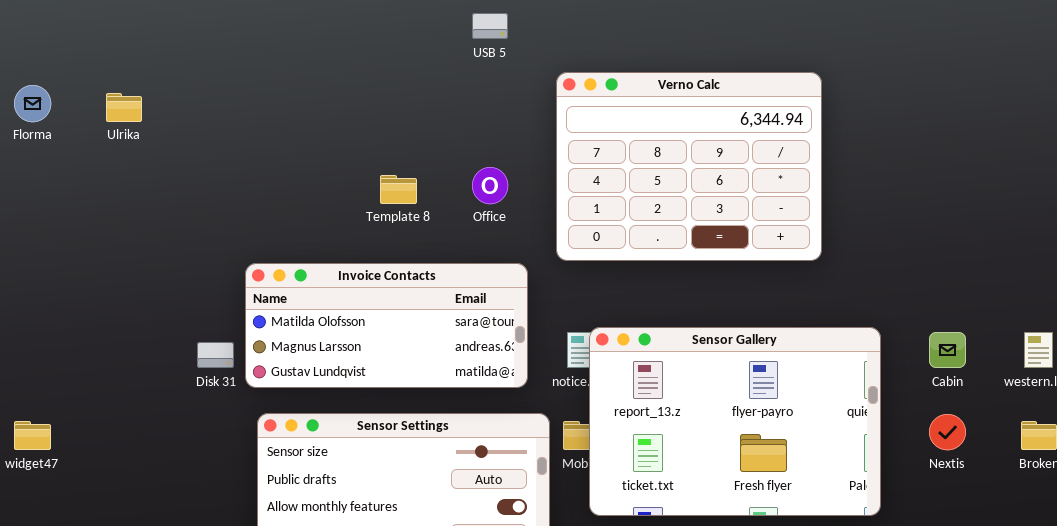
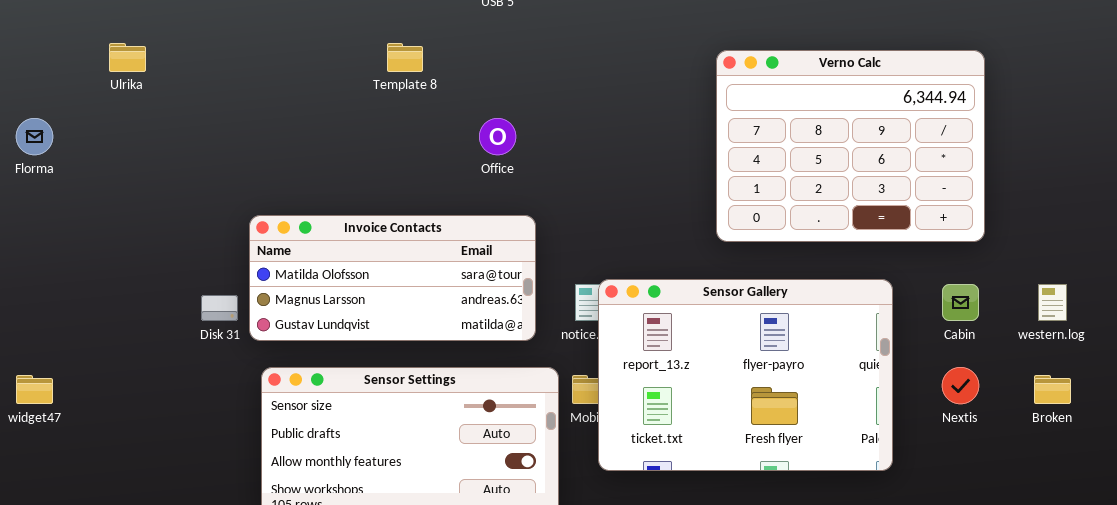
Verno Calc: [556,72,822,261] -> [716,50,985,242], moved
Florma: [14,85,51,122] -> [16,118,53,155], moved
Template 8: [380,175,417,204] -> [387,43,423,72], moved

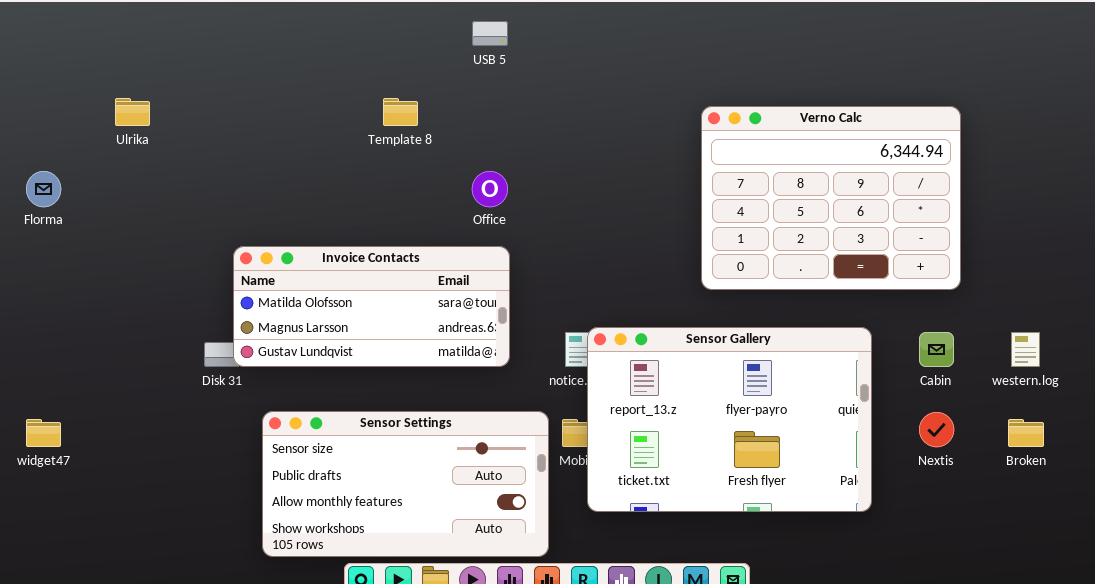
Invoice Contacts: [249,215,536,341] -> [233,246,510,367], moved

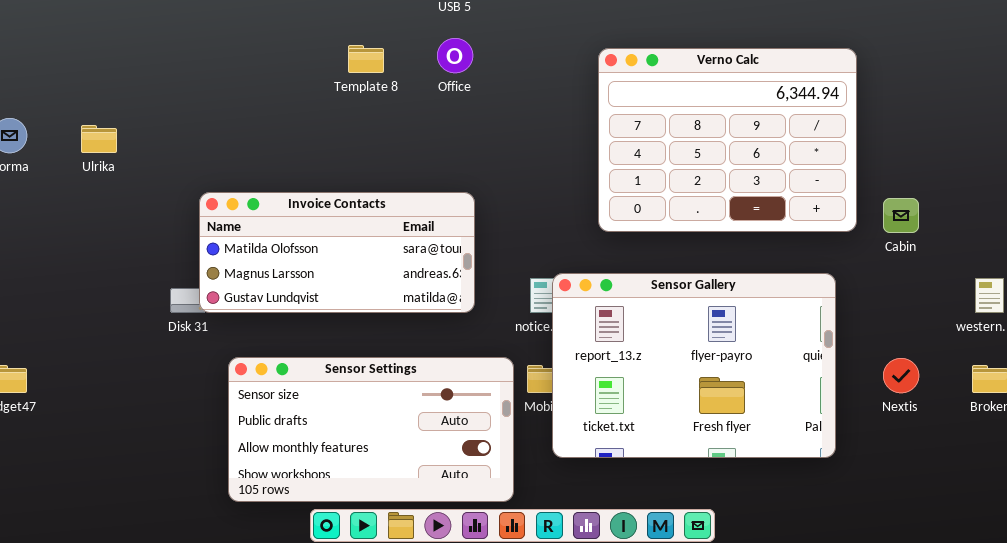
Ulrika: [115,98,150,126] -> [81,125,117,153], moved
Verno Calc: [701,106,961,290] -> [598,48,857,232], moved
Office: [472,171,508,207] -> [437,38,473,73], moved
Cabin: [919,332,954,367] -> [883,198,919,233], moved

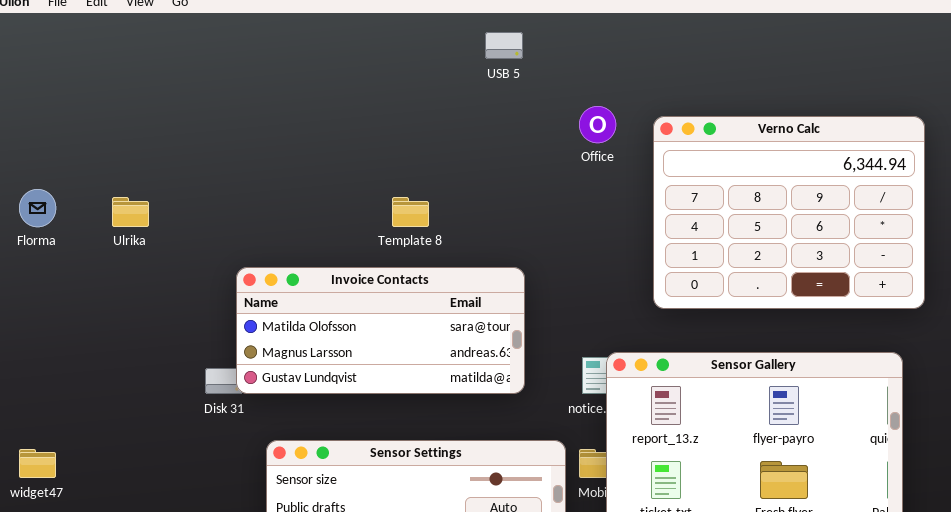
Office: [437,38,473,73] -> [579,106,616,143], moved
Template 8: [348,45,384,73] -> [392,197,429,227], moved

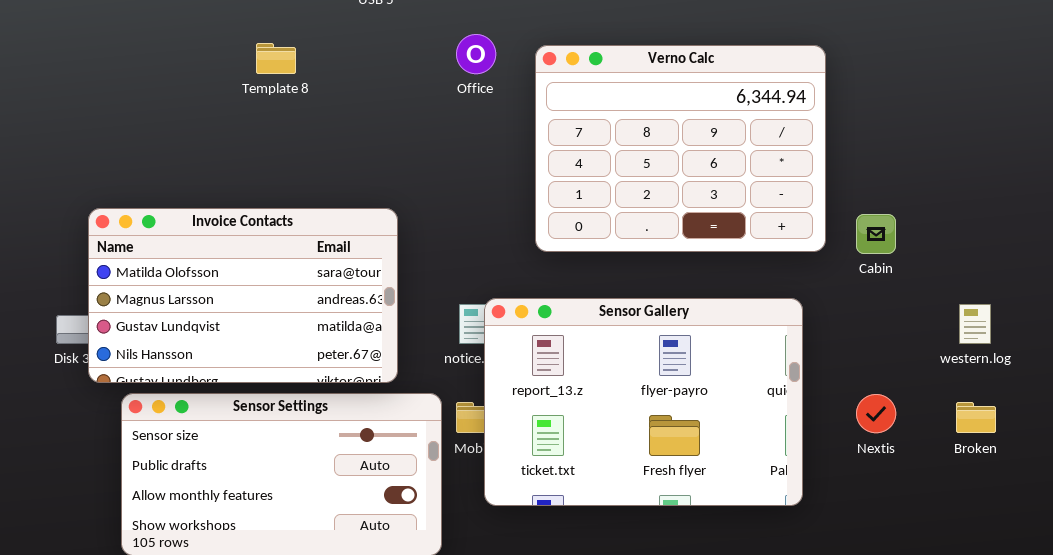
Template 8: [392,197,429,227] -> [256,43,296,74], moved
Invoice Contacts: [236,267,525,394] -> [88,208,398,383], resized

